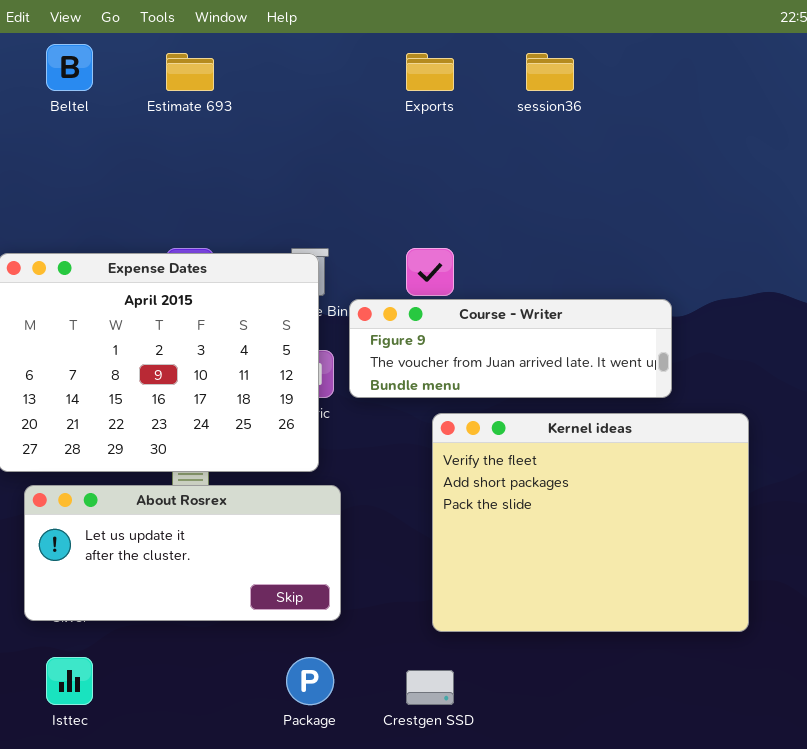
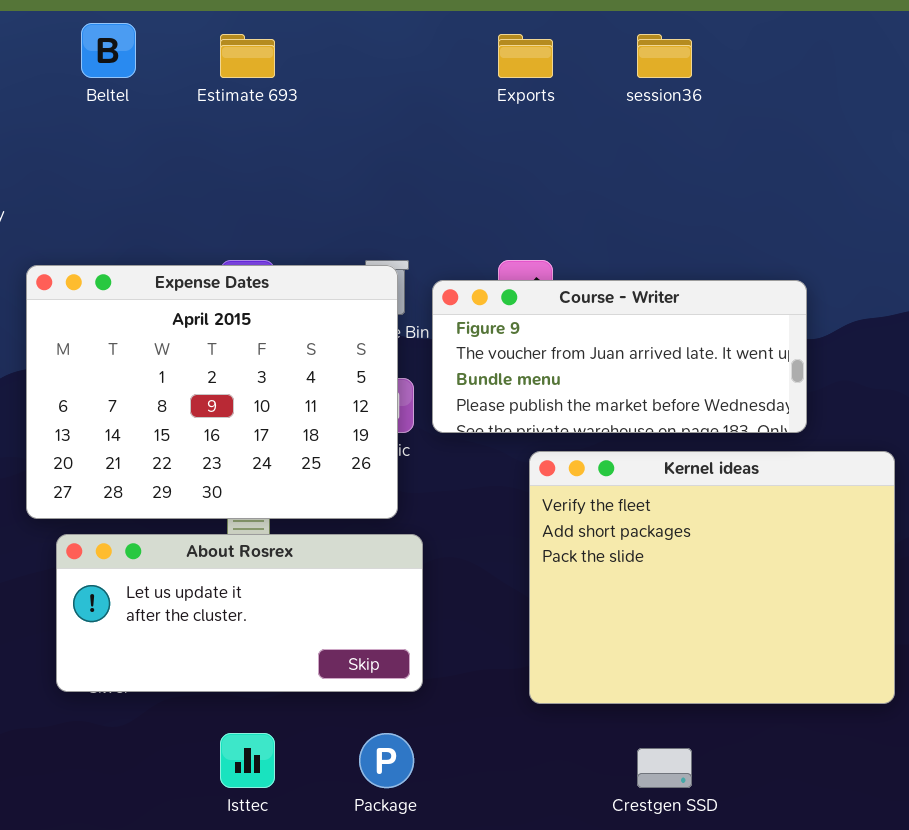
Course - Writer: [349,299,672,398] -> [432,280,807,433], resized
Isttec: [46,657,93,705] -> [220,733,275,788], moved
Crestgen SSD: [406,670,454,705] -> [637,748,692,788], moved

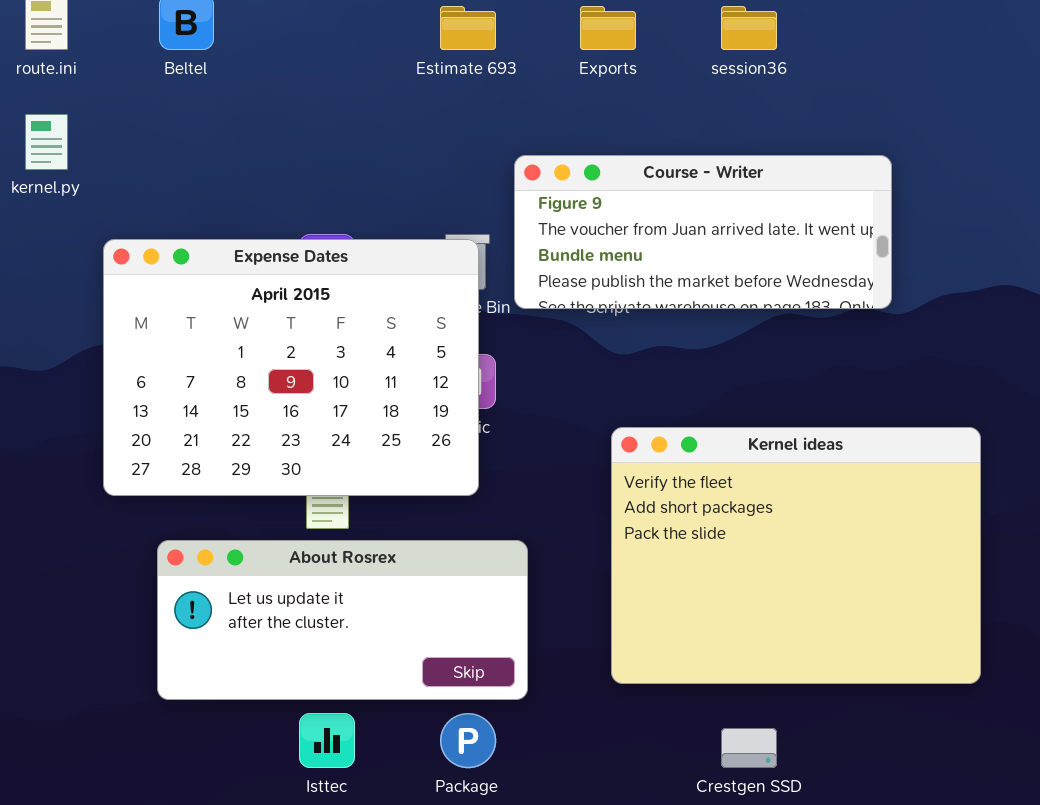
Estimate 693: [220,34,275,78] -> [440,6,496,50], moved
Course - Writer: [432,280,807,433] -> [514,155,892,309], moved
About Rosrex: [56,534,423,692] -> [157,540,528,700], moved

